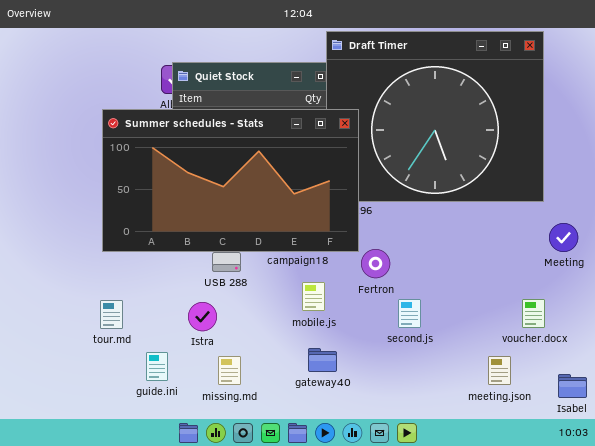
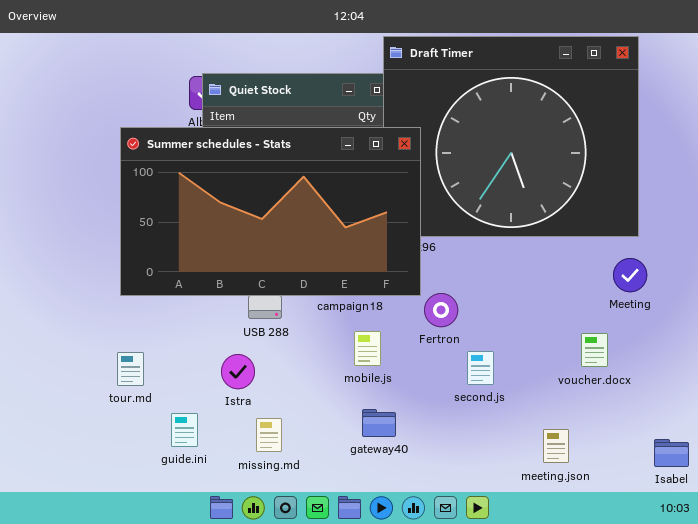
Meeting: [549,223,578,252] -> [613,258,647,292], moved
voucher.docx: [522,299,545,328] -> [581,333,608,367], moved
meeting.json: [488,356,511,385] -> [543,429,569,463], moved

